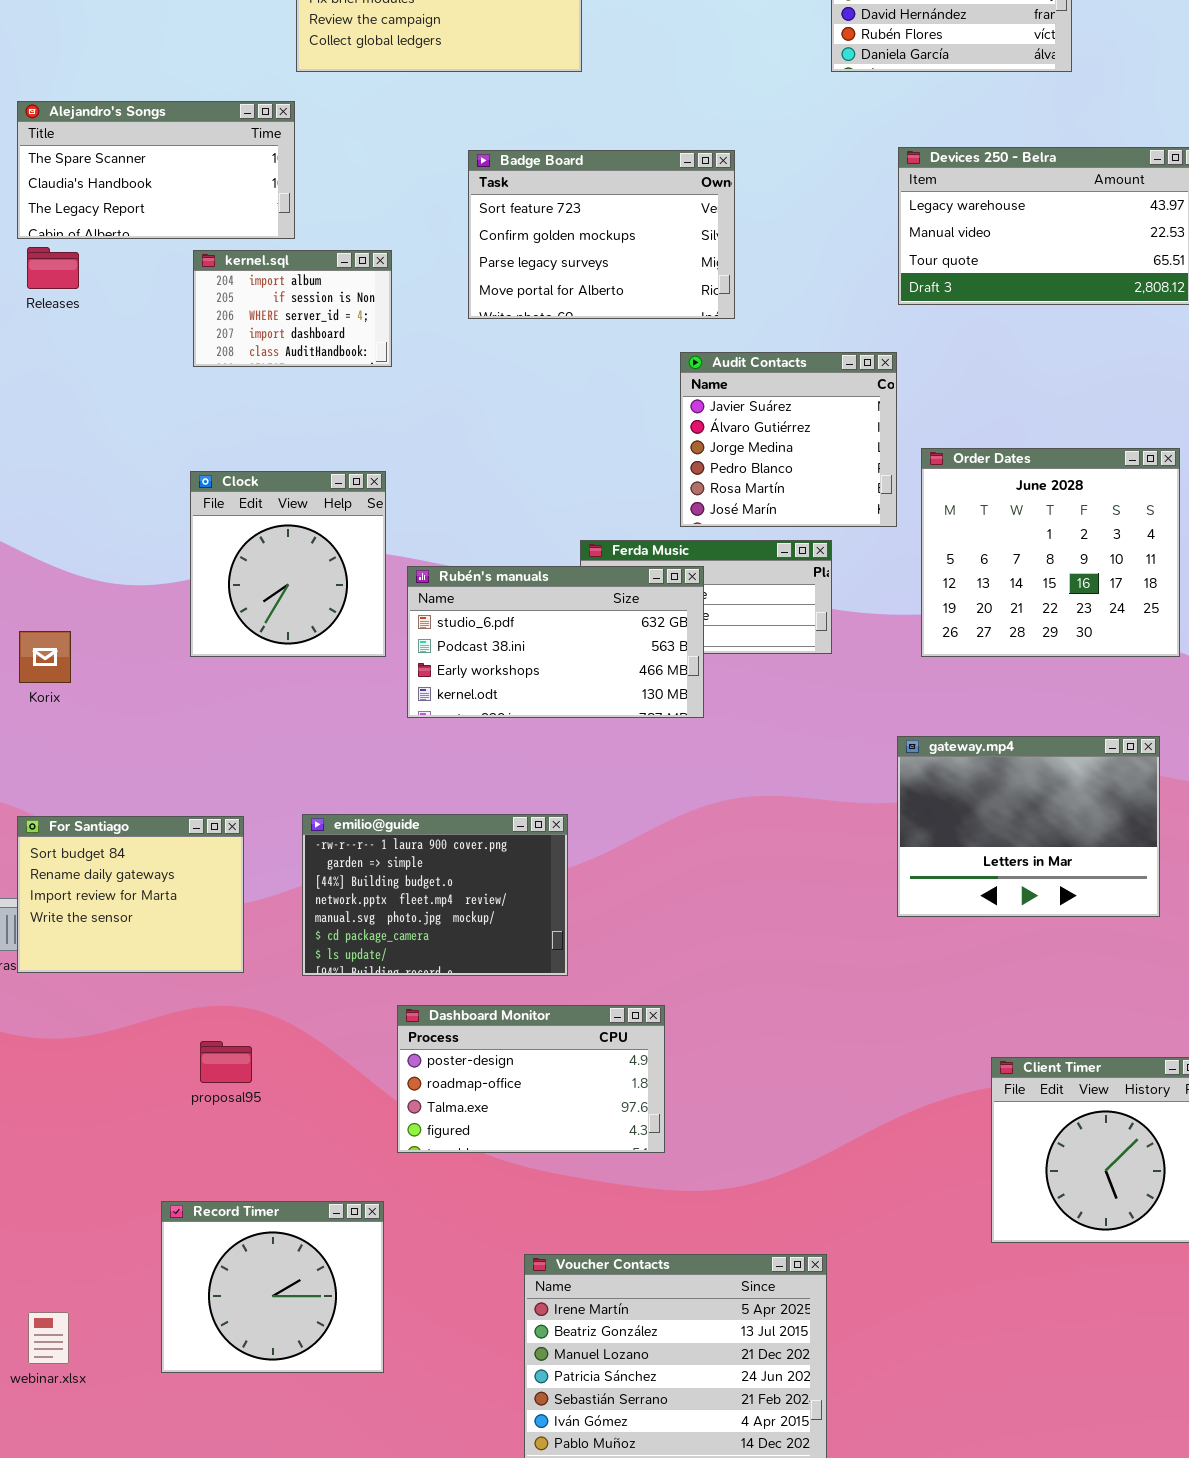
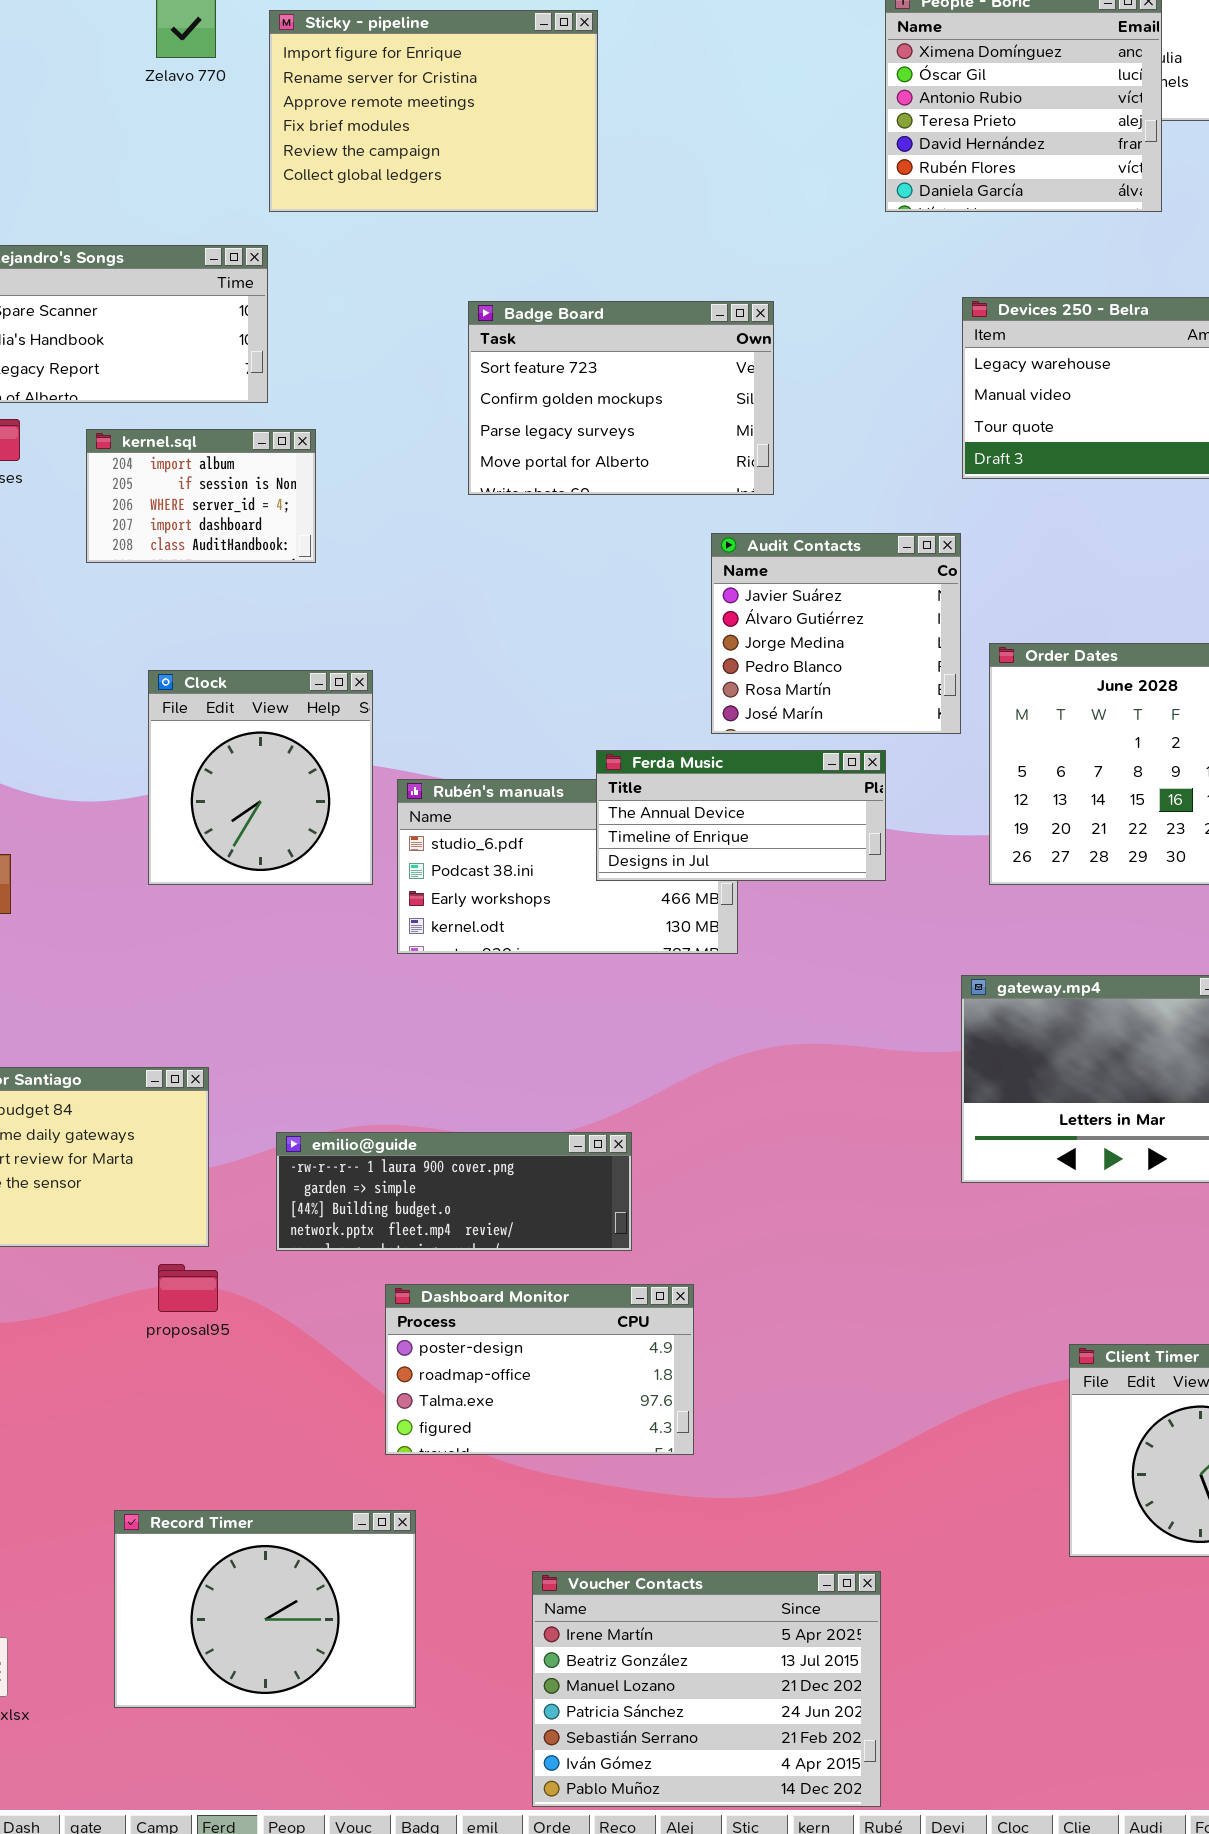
kernel.sql: [193,250,392,367] -> [86,429,316,563], moved
Ferda Music: [580,540,832,654] -> [596,750,886,881], raised
emilio@guide: [302,814,568,976] -> [276,1132,632,1251], resized
proposal95: [200,1041,252,1083] -> [158,1264,218,1312], moved
Record Timer: [161,1201,384,1373] -> [114,1510,416,1708], resized

